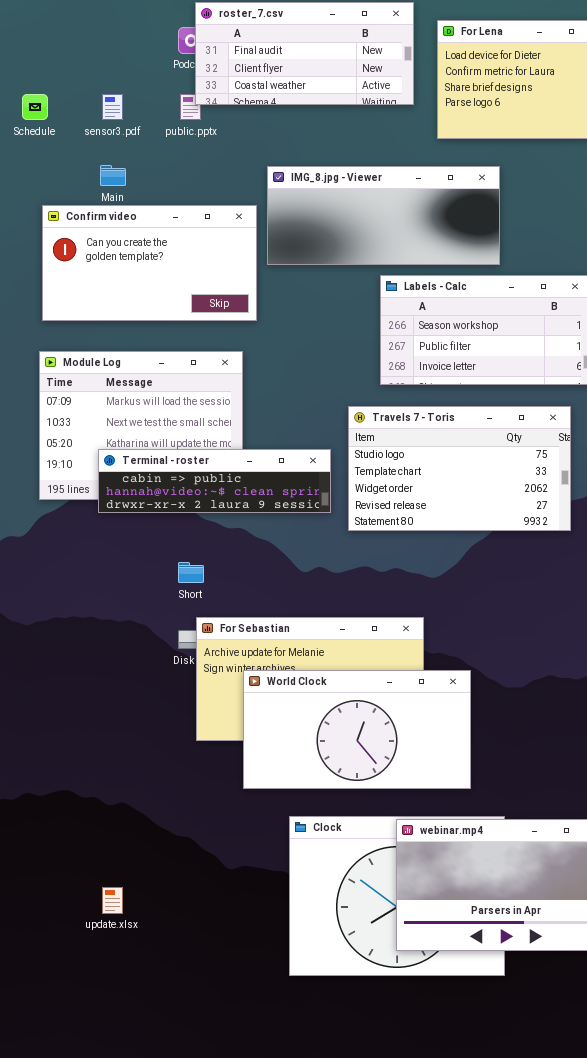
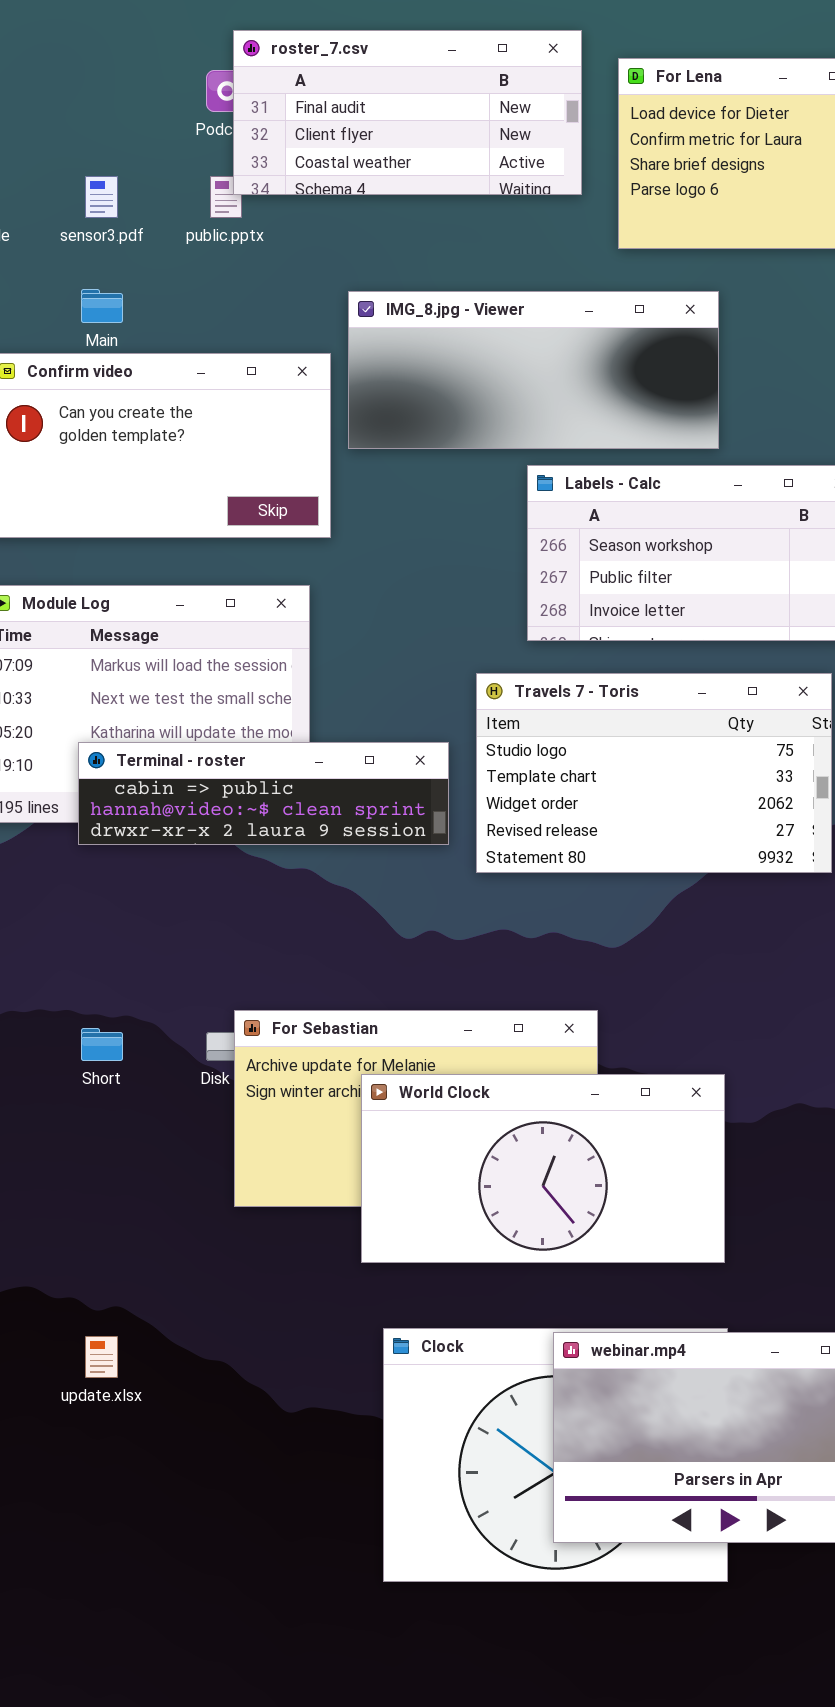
Short: [178,562,204,583] -> [81,1028,123,1061], moved
World Clock: [243,670,471,789] -> [361,1074,725,1263], moved
update.xlsx: [102,887,123,914] -> [85,1336,118,1378], moved

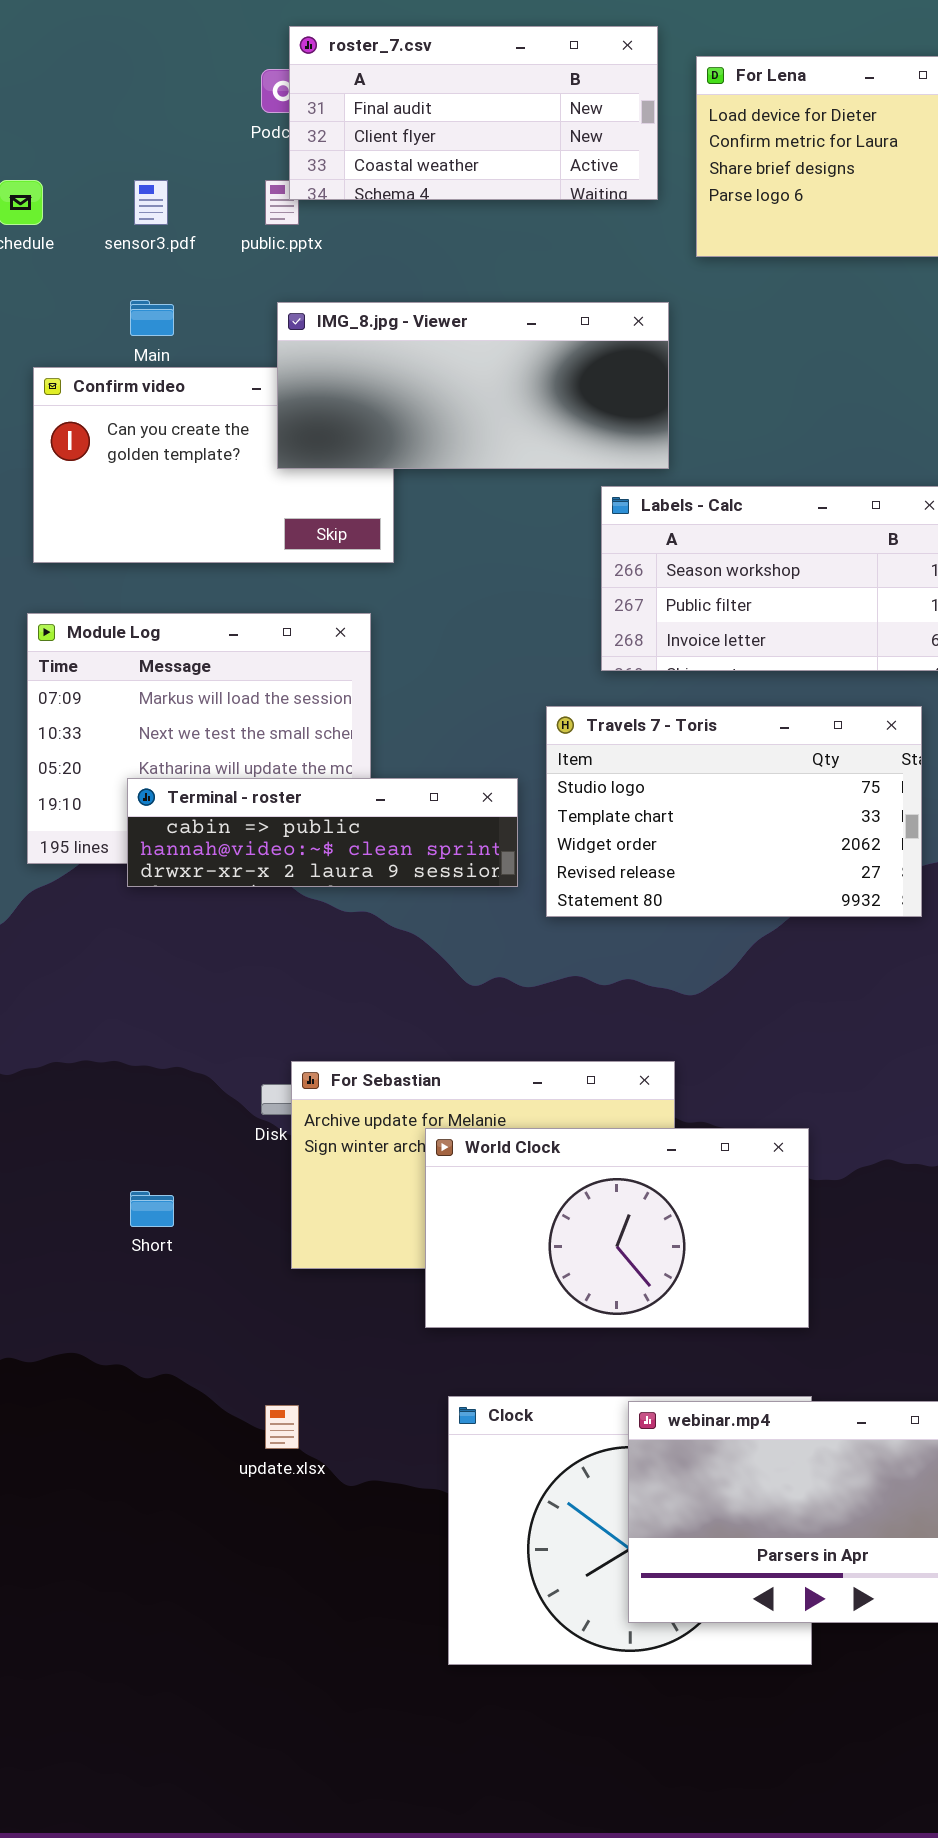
IMG_8.jpg - Viewer: [348,291,719,449] -> [277,302,669,469], moved
Short: [81,1028,123,1061] -> [130,1191,174,1227], moved
update.xlsx: [85,1336,118,1378] -> [265,1405,299,1449], moved

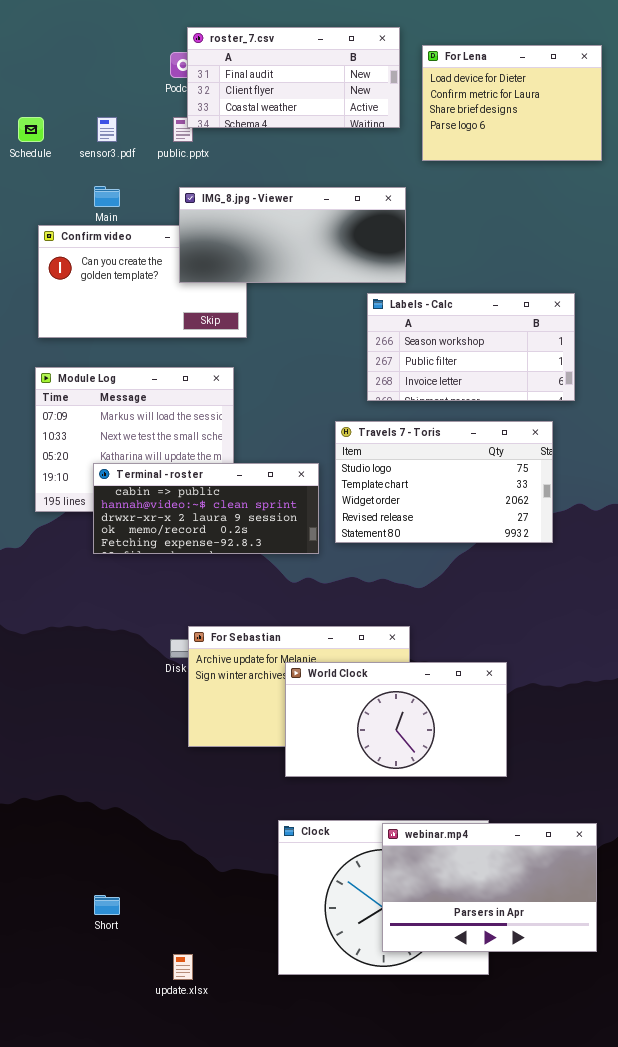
Terminal - roster: [127,778,518,887] -> [93,463,319,554], resized
World Clock: [425,1128,809,1328] -> [285,662,507,777], moved
Short: [130,1191,174,1227] -> [94,895,120,915], moved
update.xlsx: [265,1405,299,1449] -> [173,954,193,980], moved

